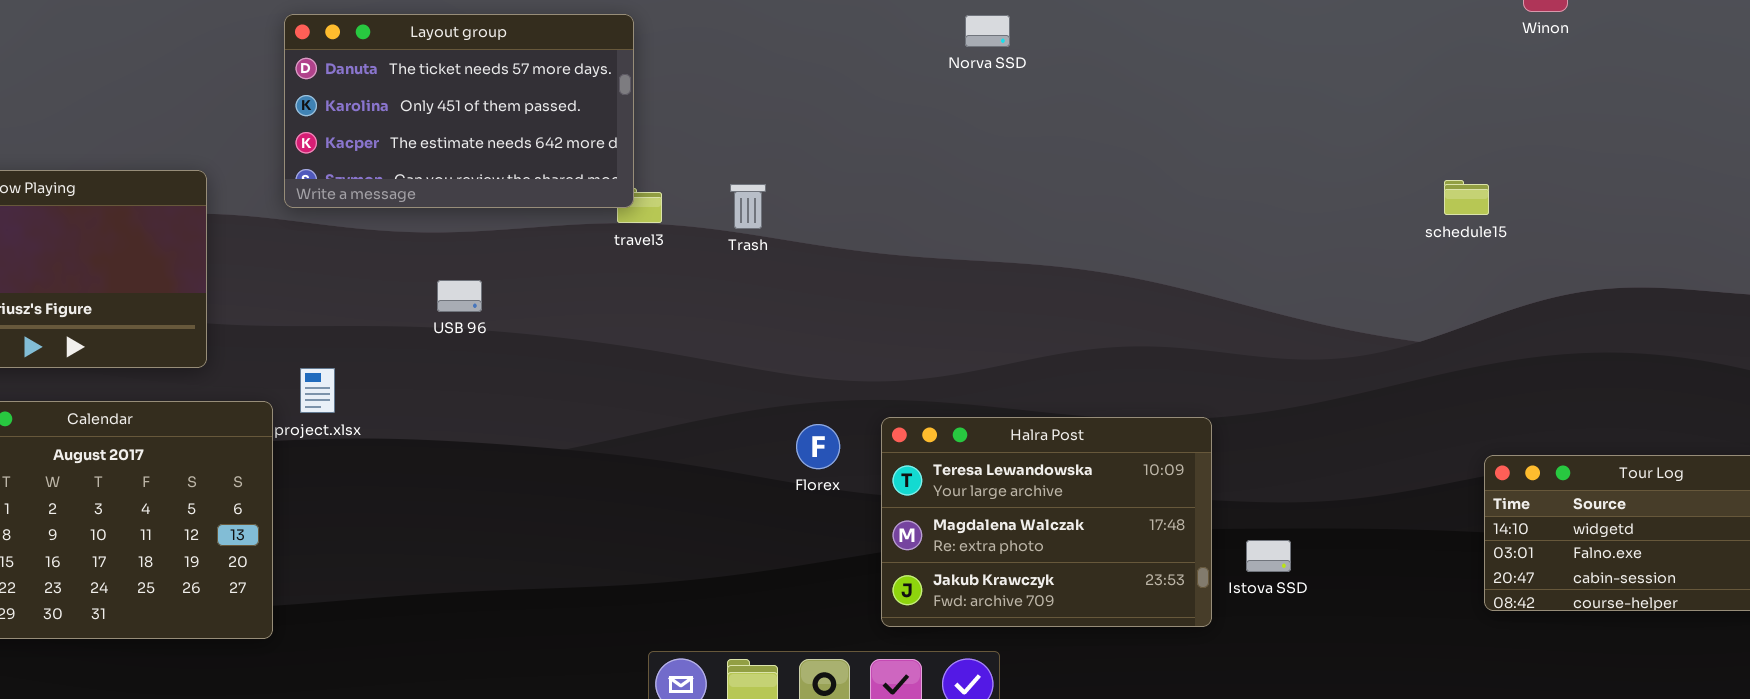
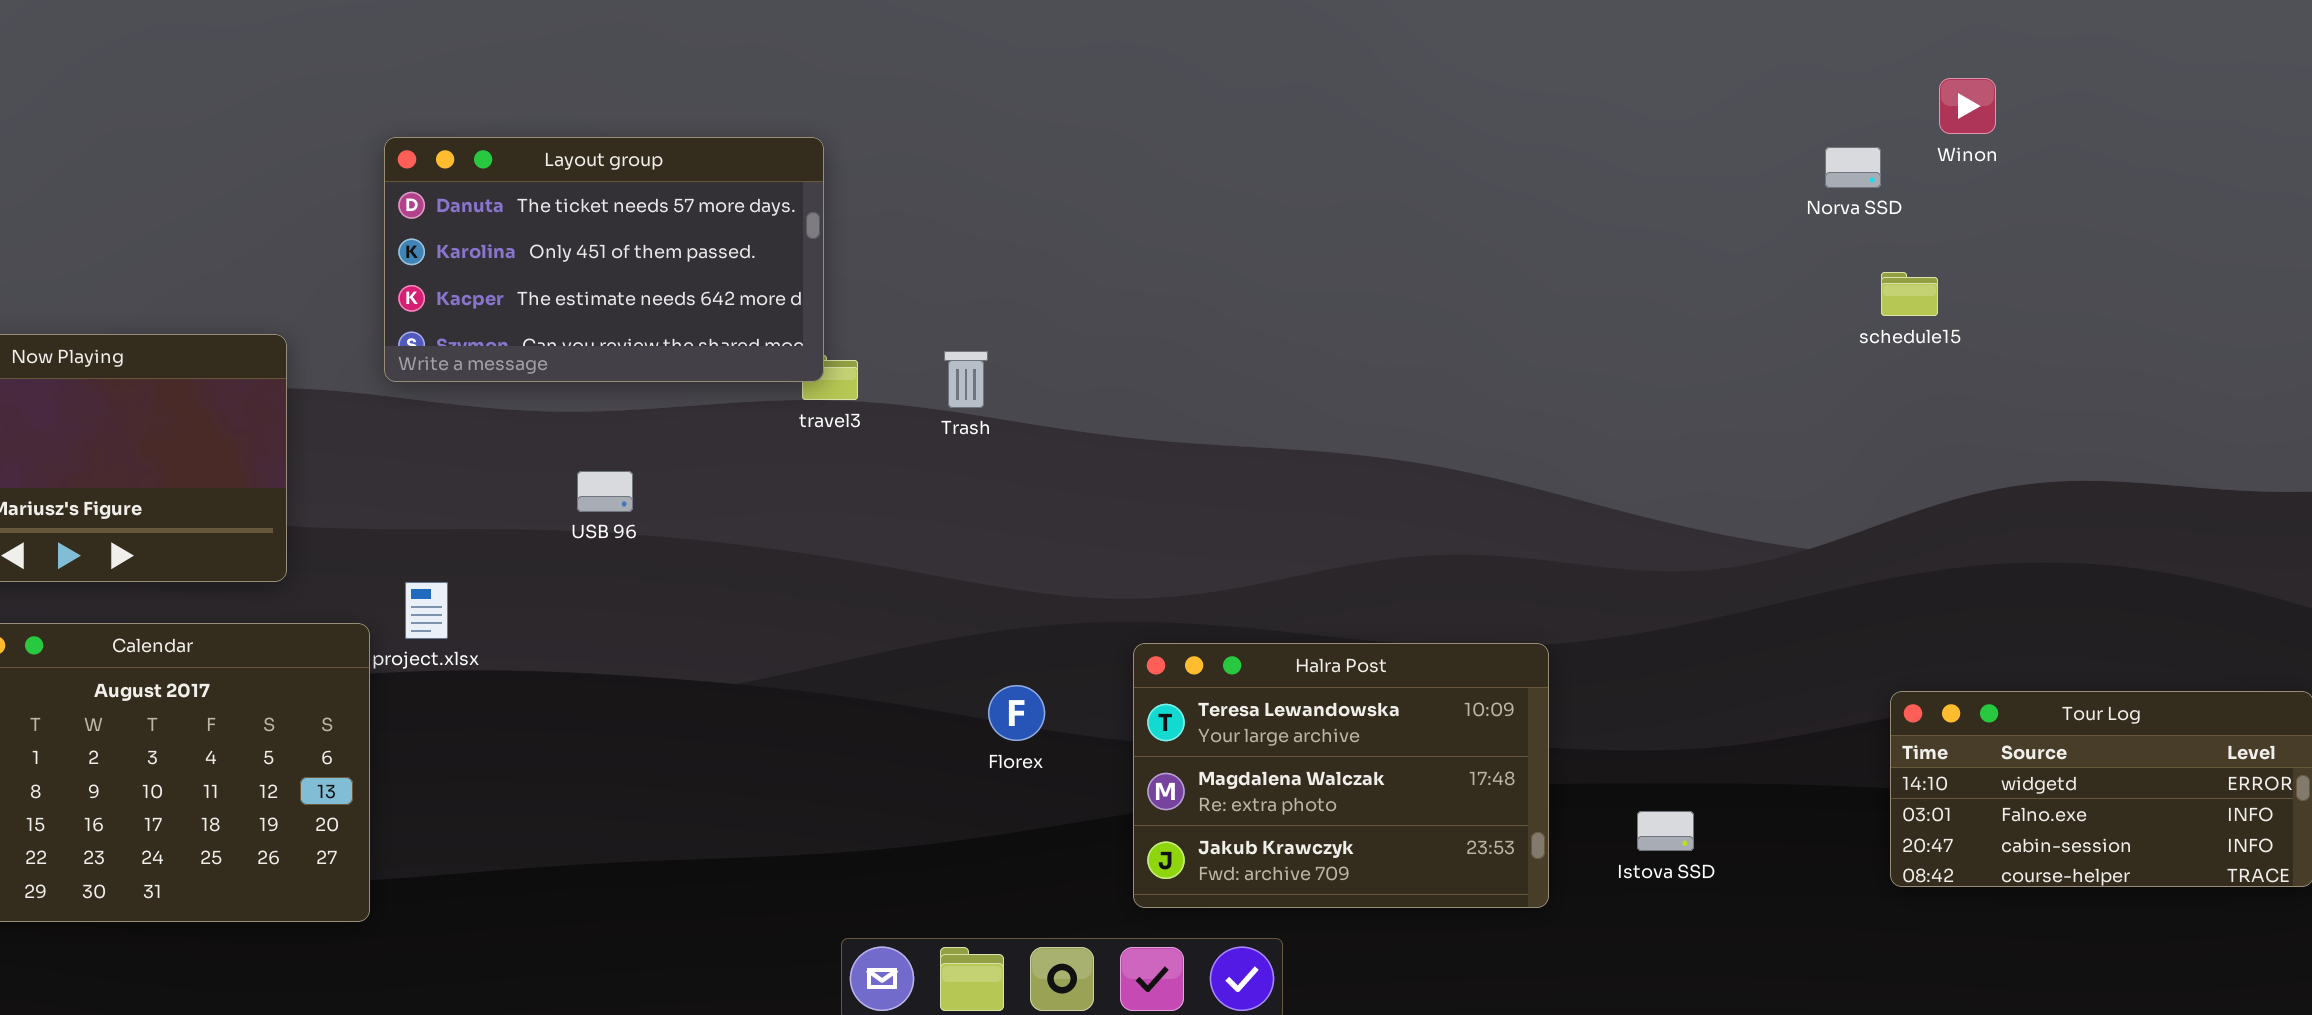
Norva SSD: [965,15,1010,47] -> [1825,147,1881,188], moved
schedule15: [1444,180,1489,215] -> [1881,272,1938,316], moved
Florex: [796,424,840,469] -> [988,685,1045,741], moved
Istova SSD: [1246,540,1291,572] -> [1637,811,1694,851], moved

